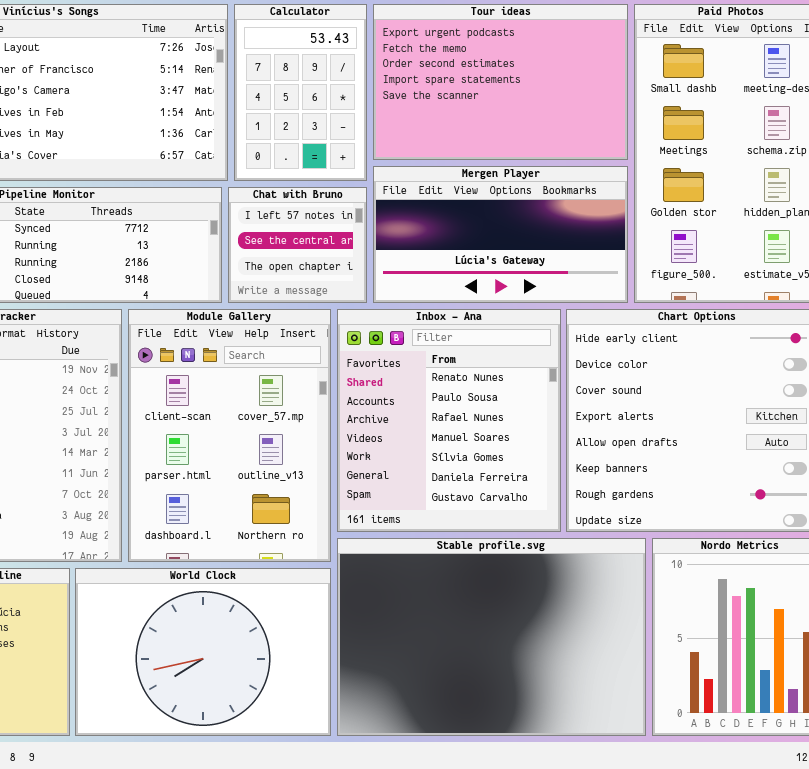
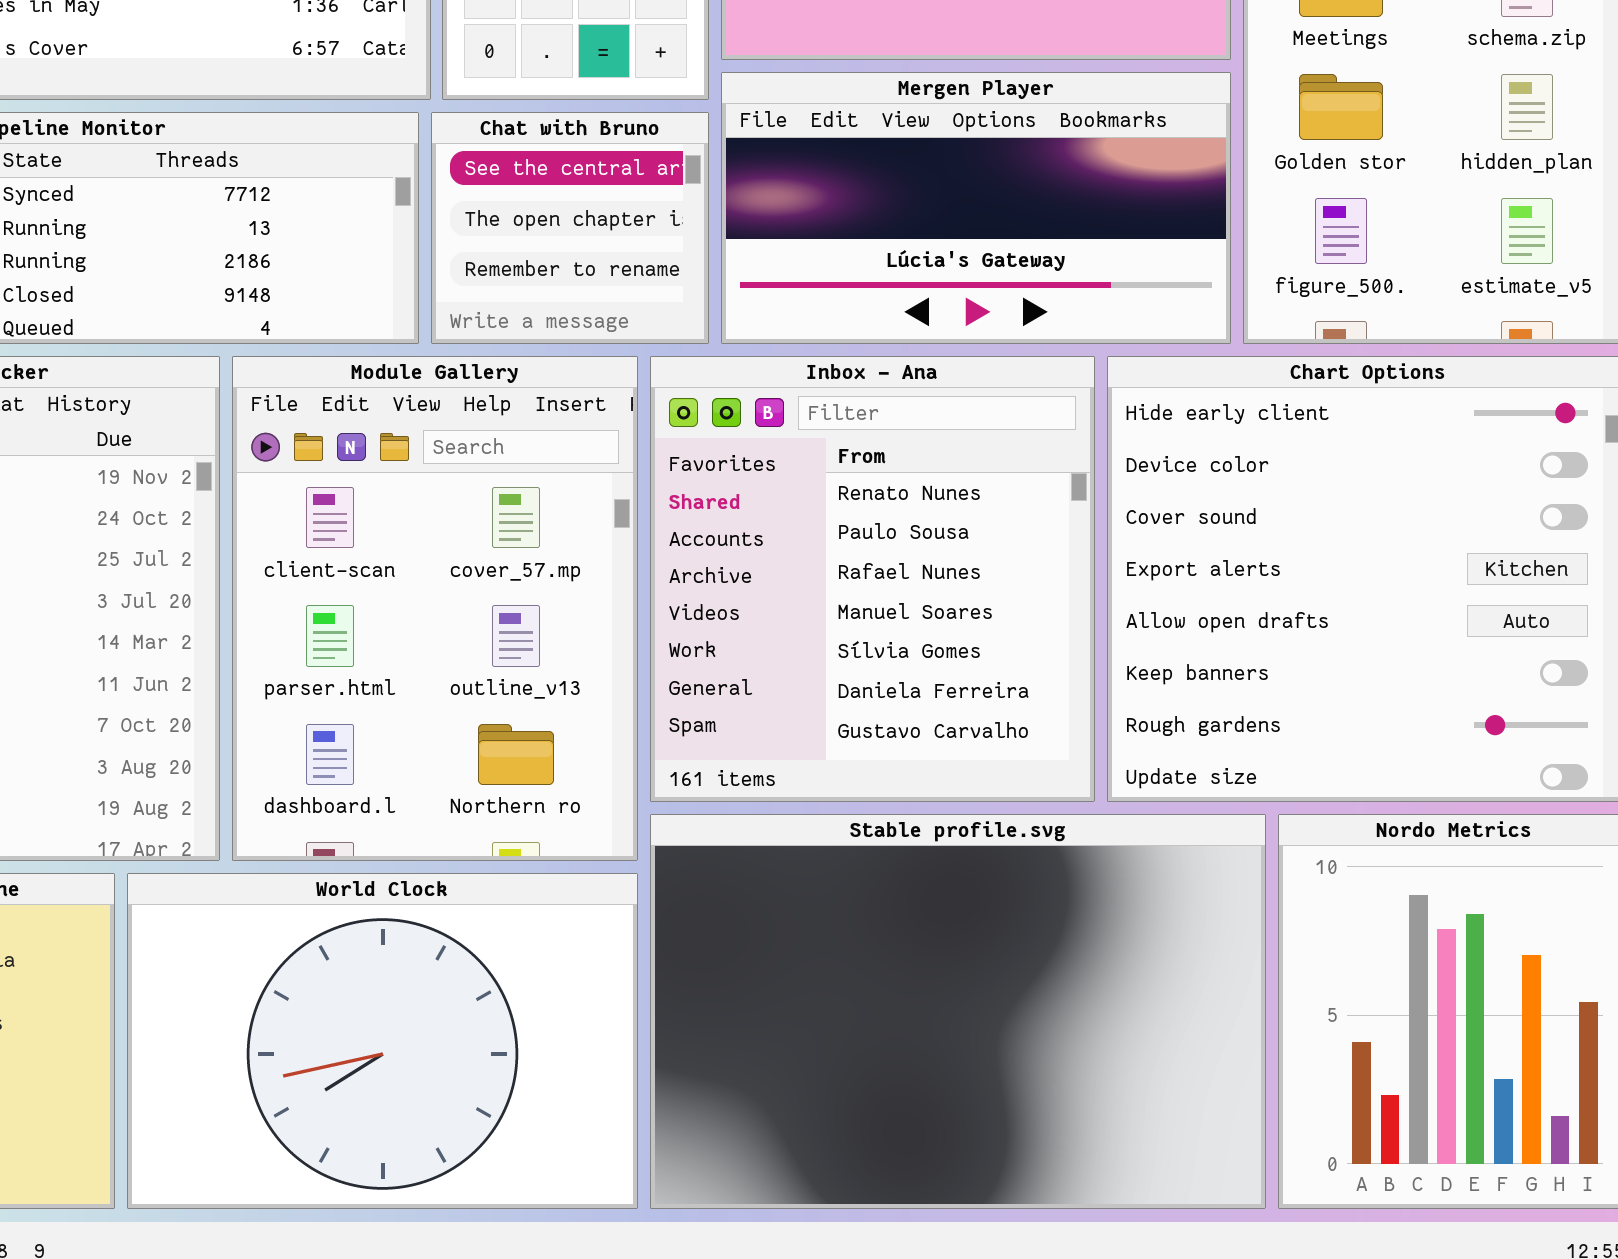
Chat with Bruno: [228,187,367,303] -> [431,112,709,344], scrolled down 1 row

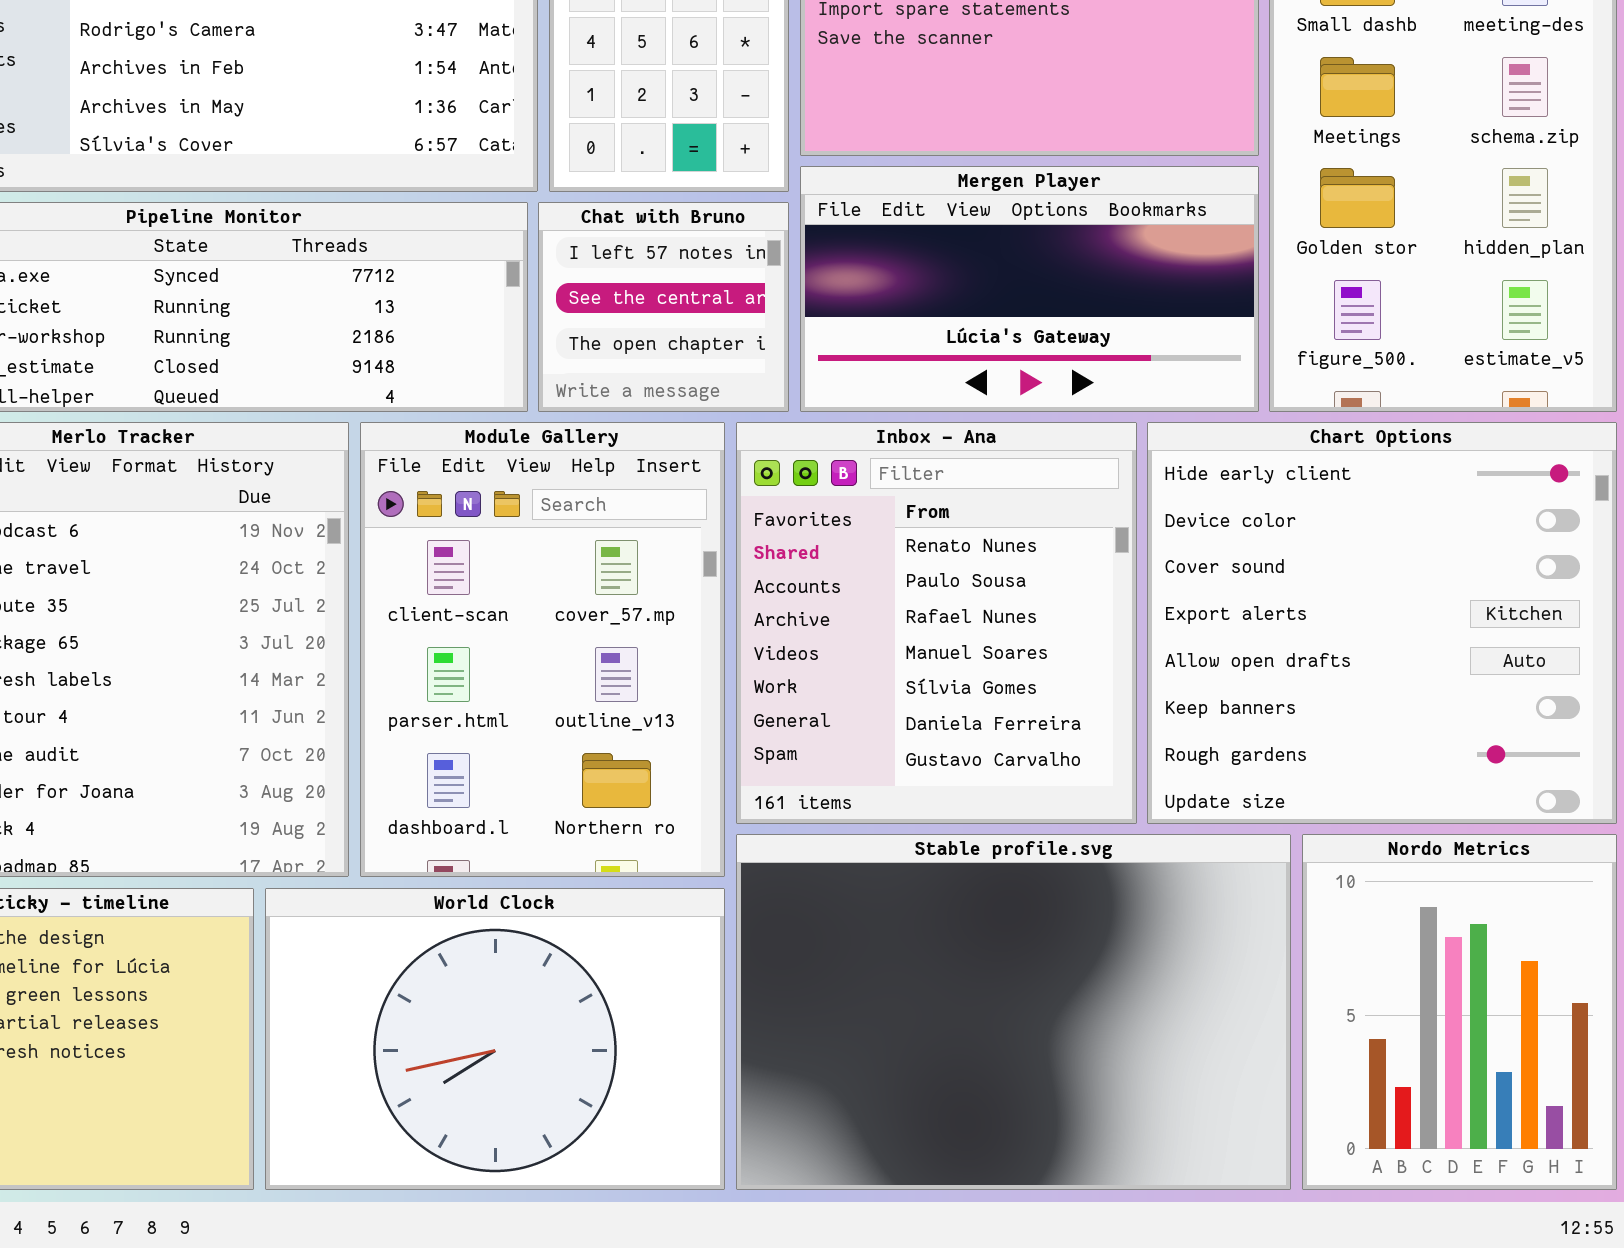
Chat with Bruno: [431,112,709,344] -> [538,202,789,412], scrolled up 1 row

